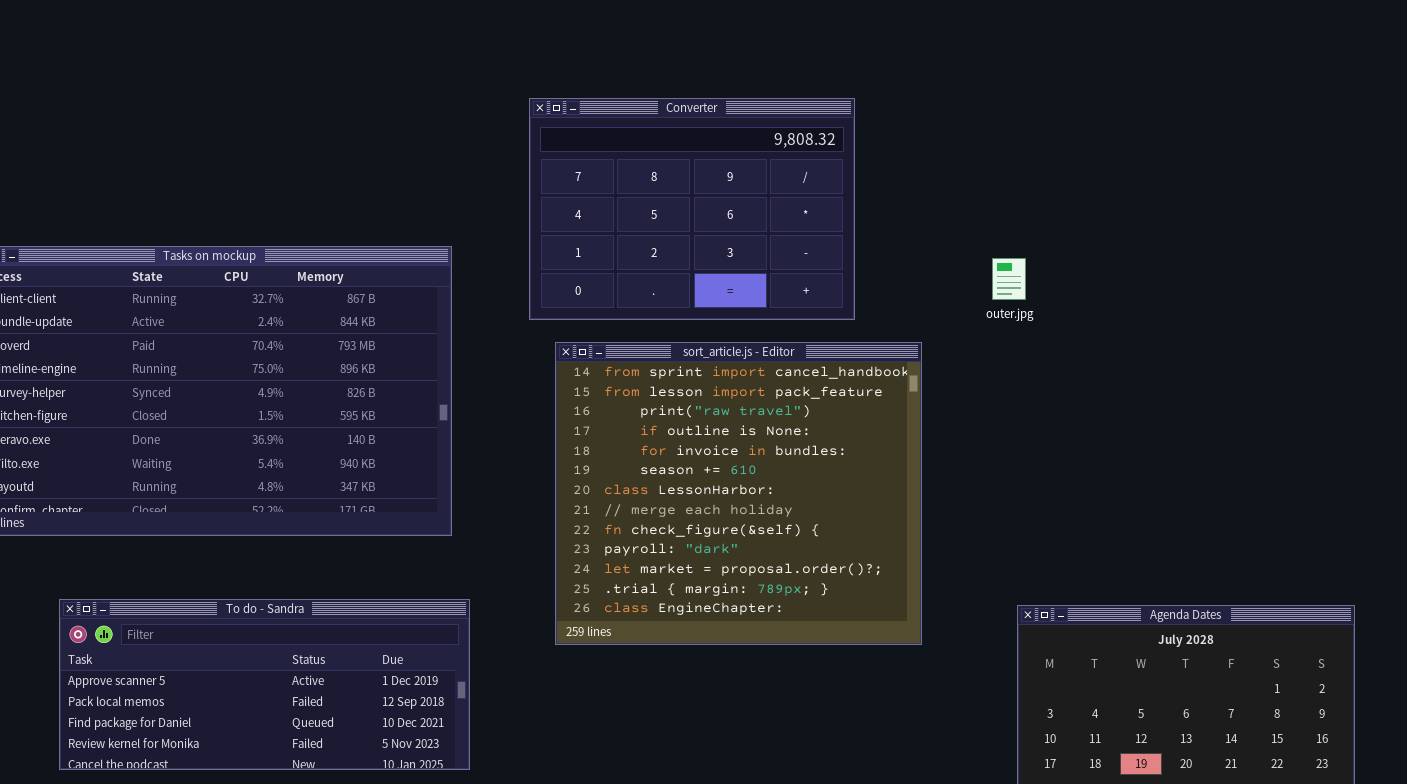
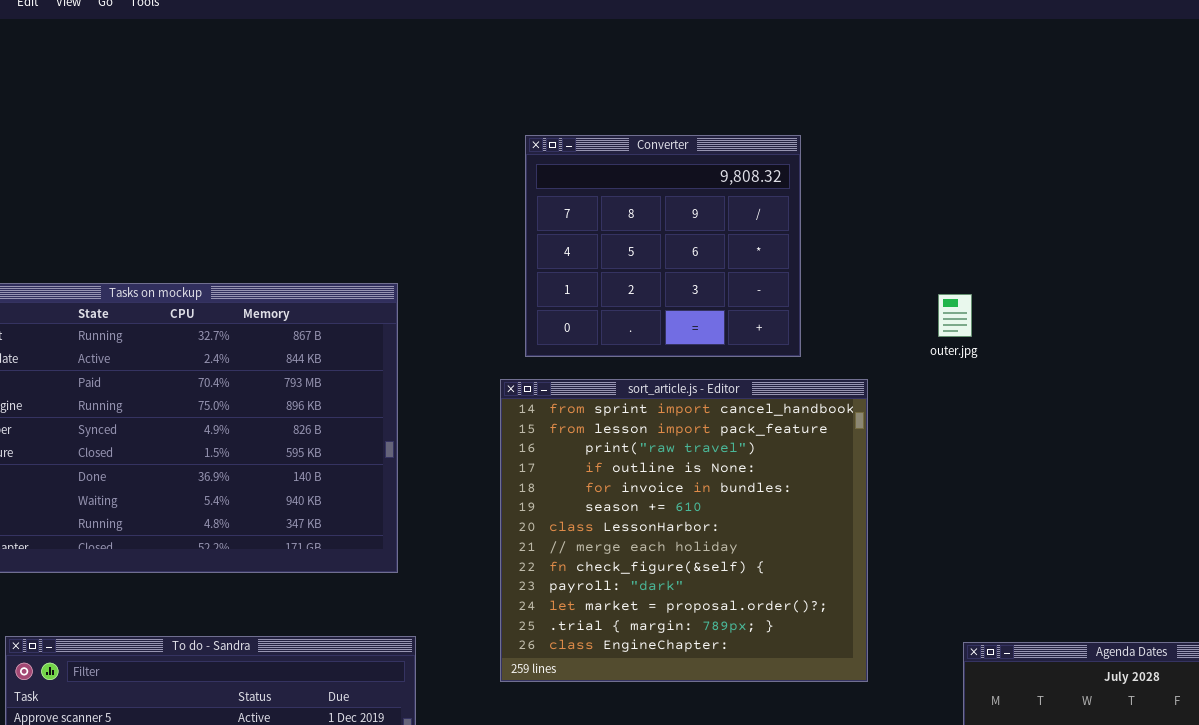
Converter: [529,98,855,320] -> [525,135,801,357], resized

